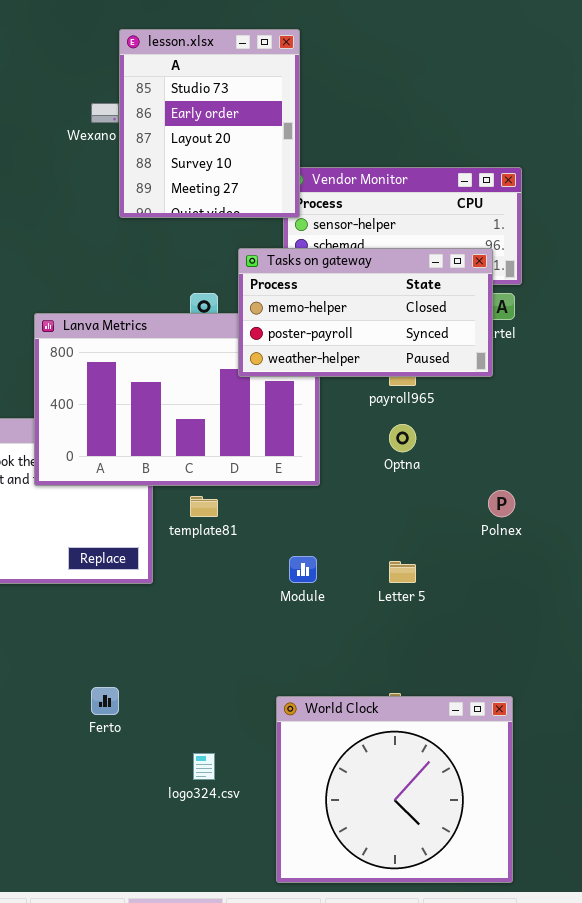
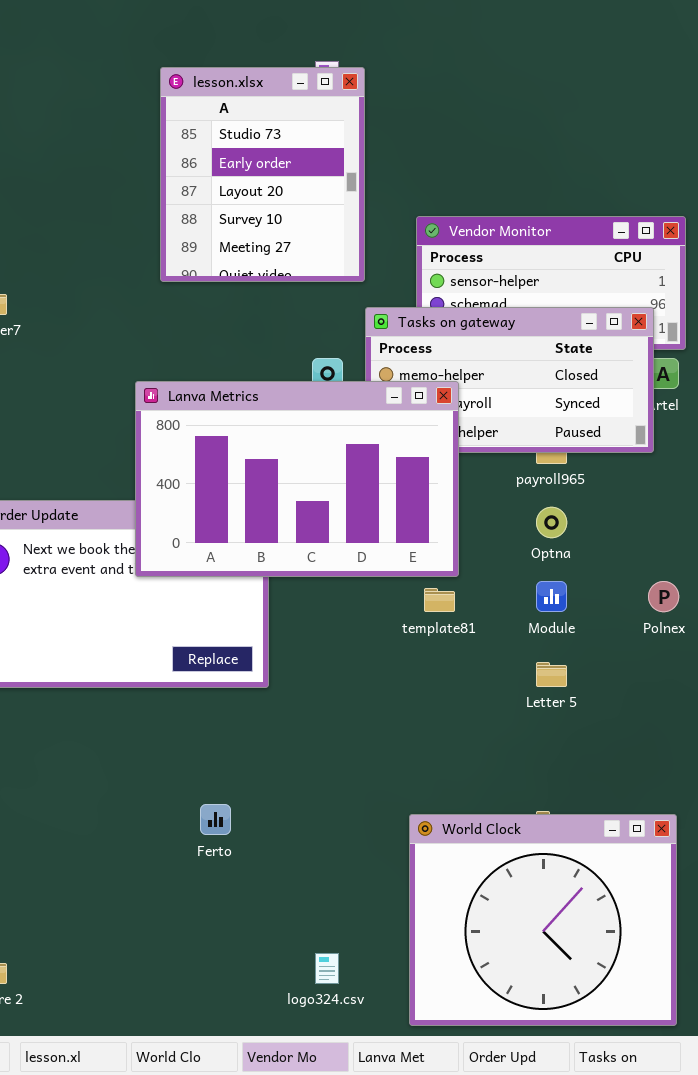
lesson.xlsx: [119,29,300,218] -> [160,67,365,282], moved
Lanva Metrics: [34,313,320,486] -> [135,381,459,577], raised
template81: [190,496,218,517] -> [424,588,455,612], moved
Module: [289,556,317,583] -> [536,581,567,612], moved
logo324.csv: [193,753,215,780] -> [315,953,339,984], moved

